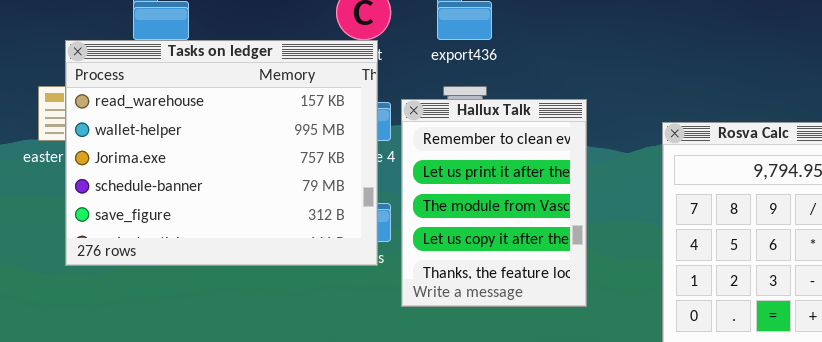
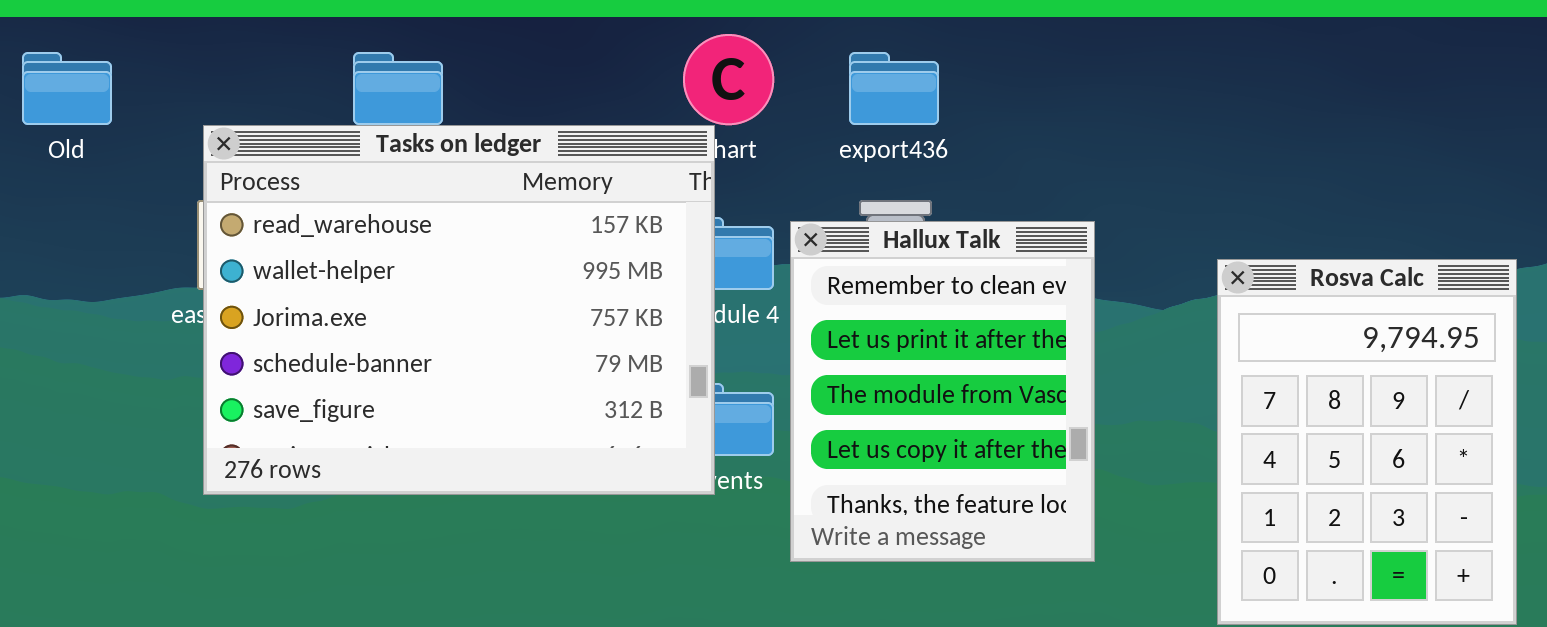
Tasks on ledger: [65,40,378,266] -> [203,125,715,495], moved

